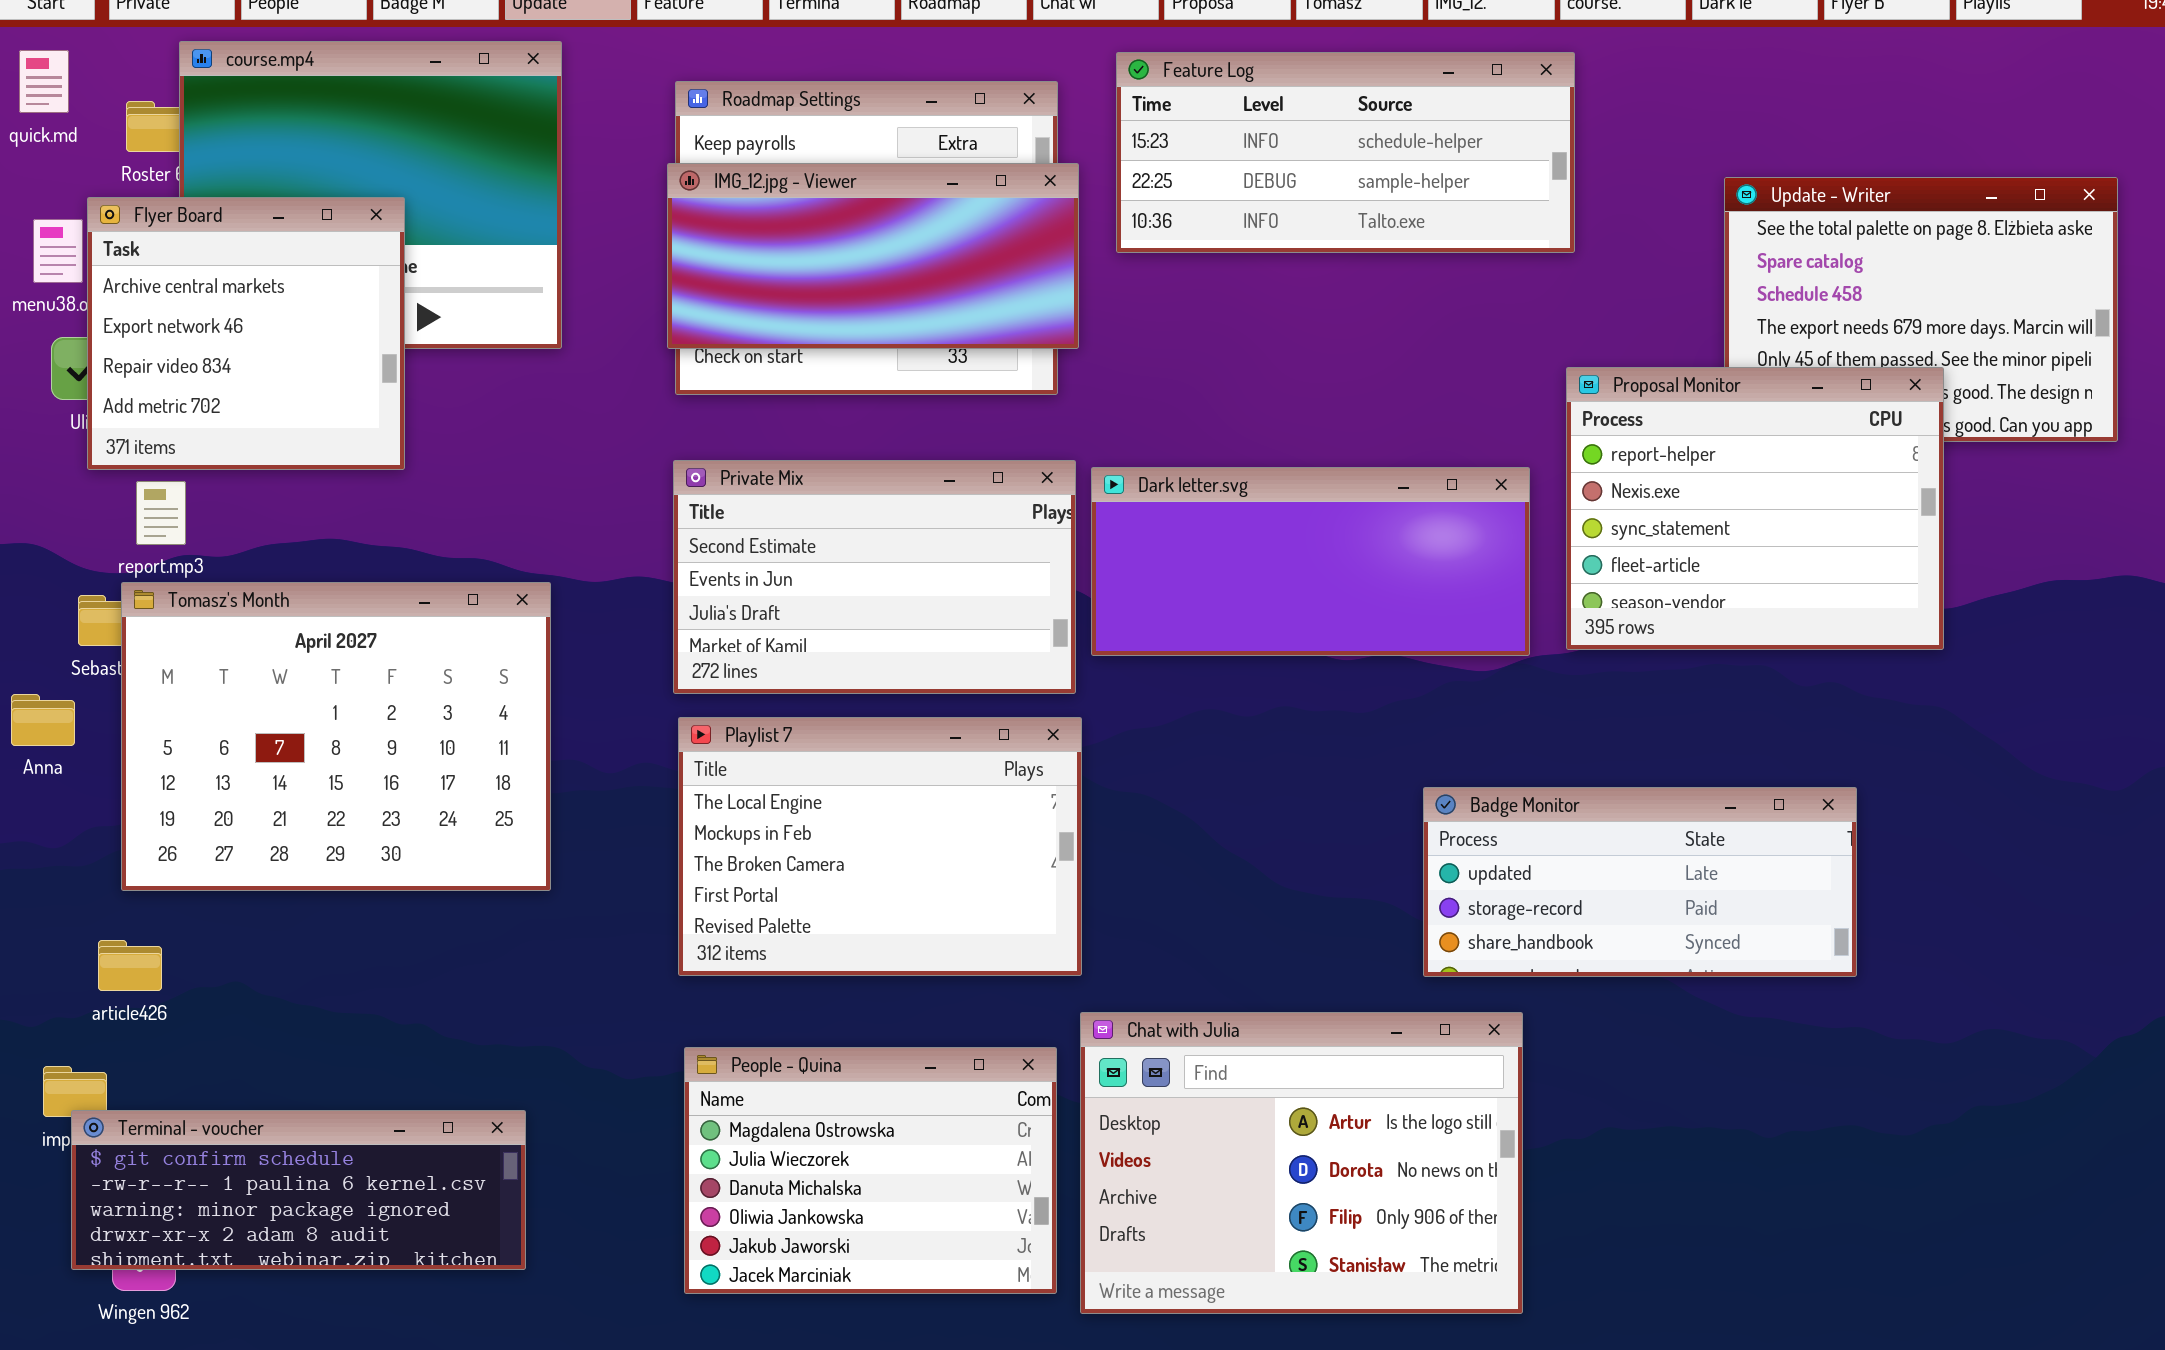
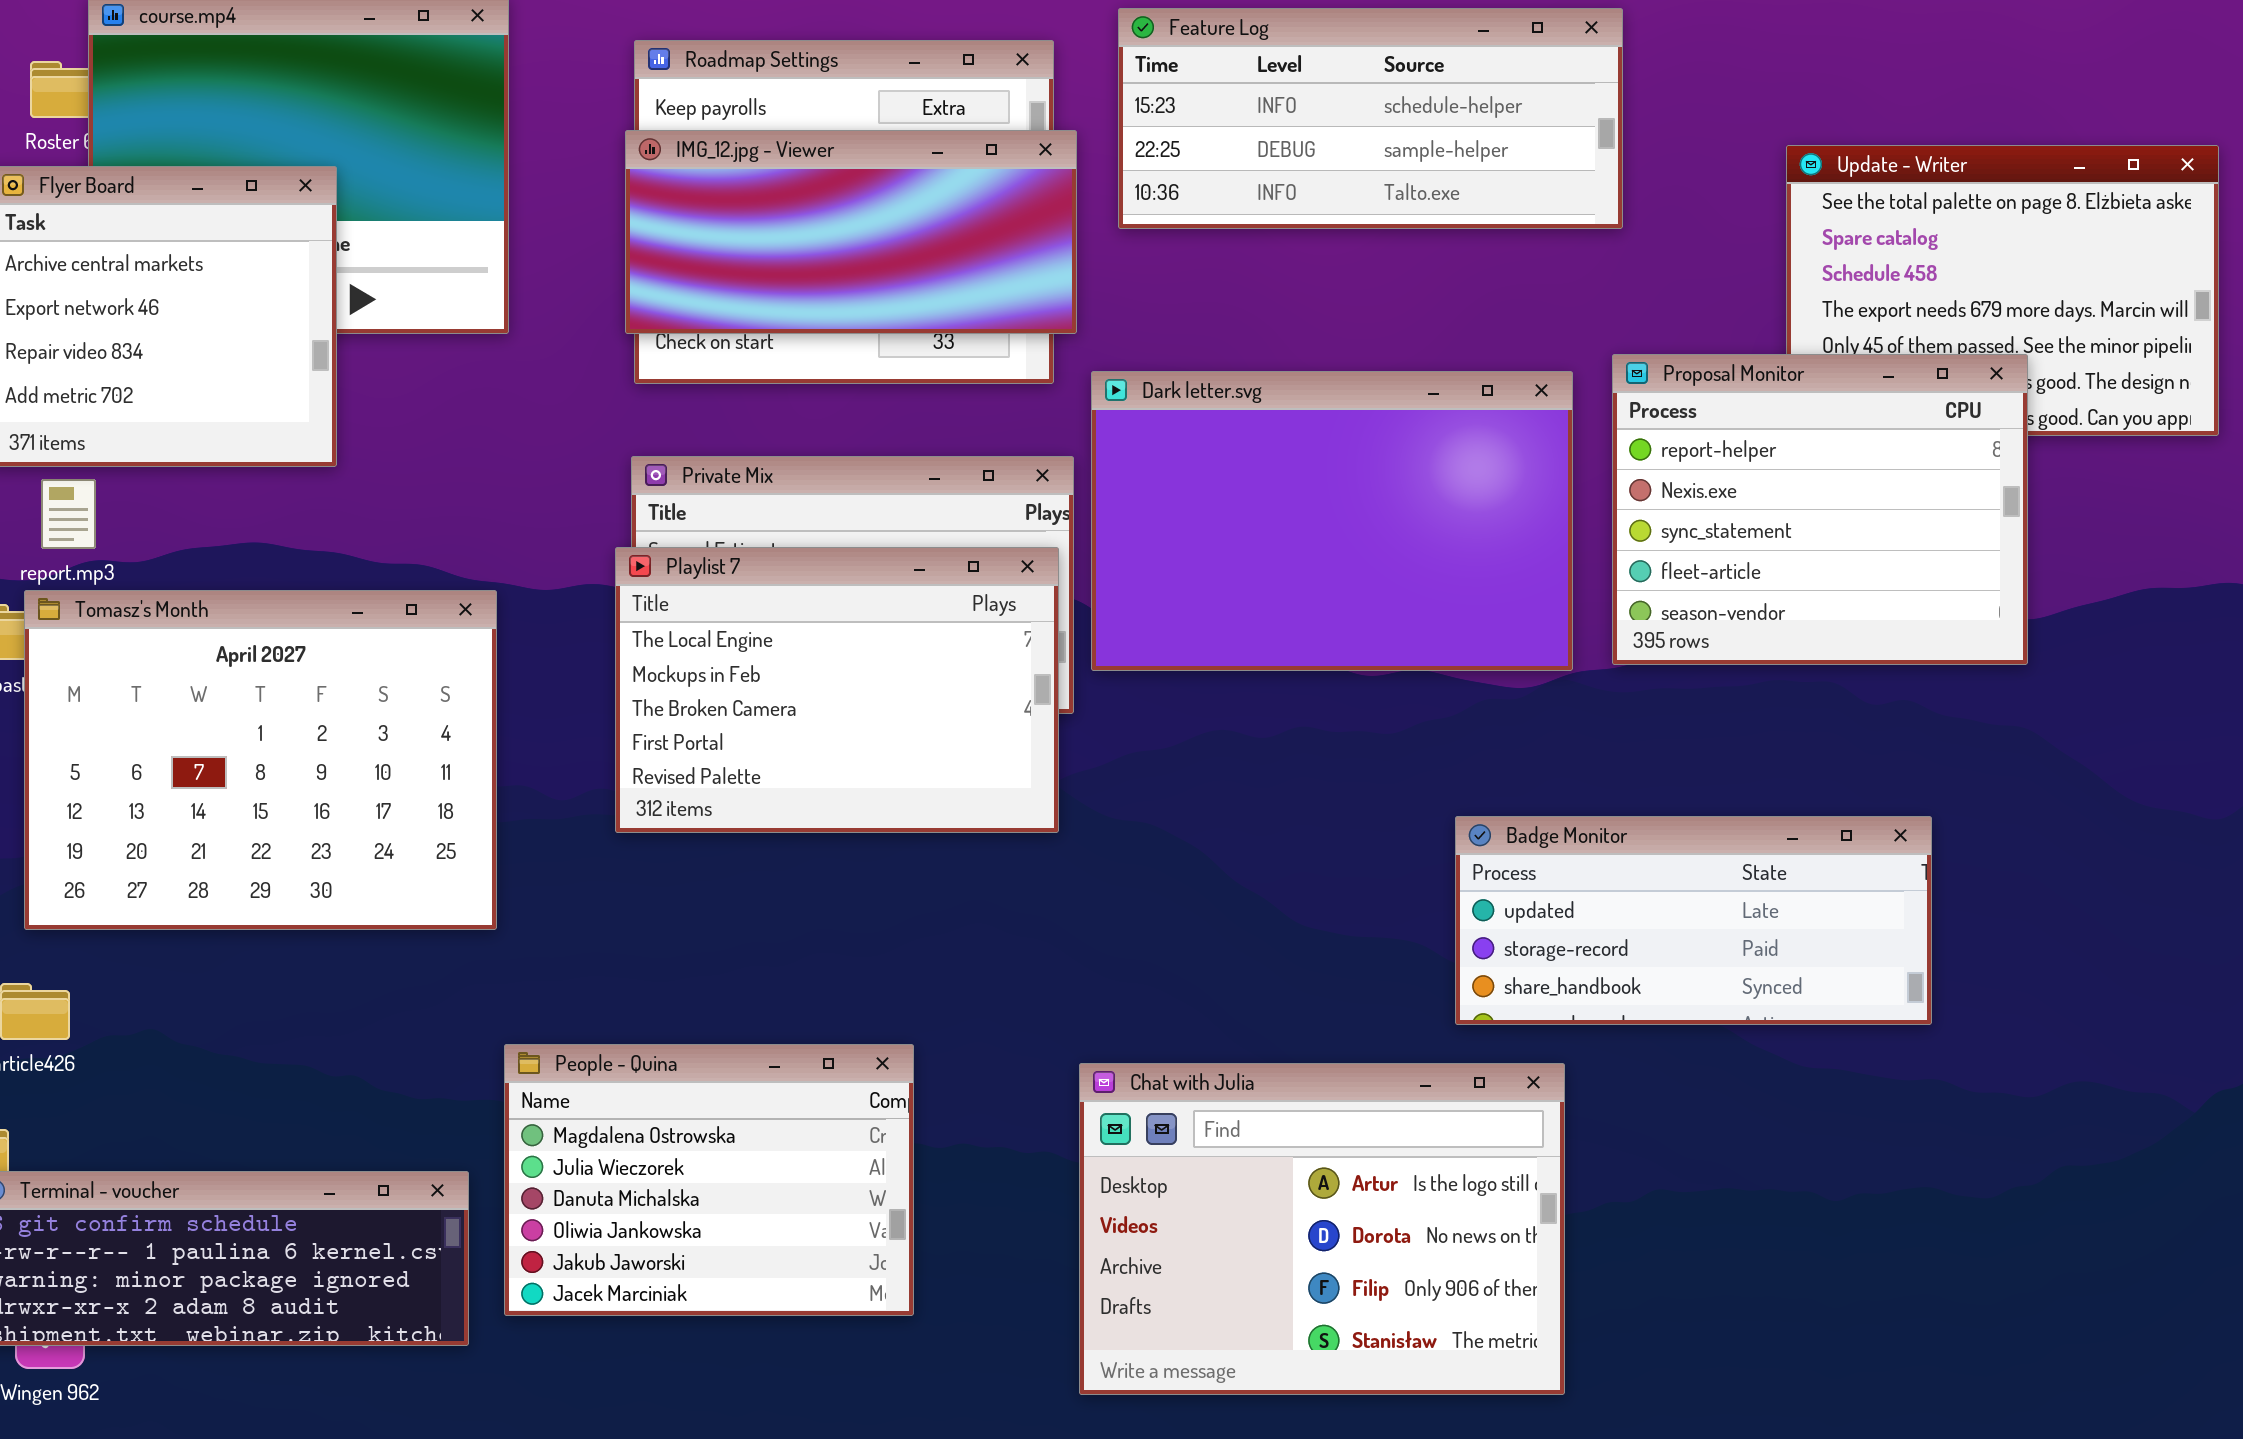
Dark letter.svg: [1091,467,1530,656] -> [1091,371,1573,671], resized
Playlist 7: [678,717,1082,976] -> [615,547,1059,833], moved
People - Quina: [684,1047,1057,1294] -> [504,1044,914,1316], moved

